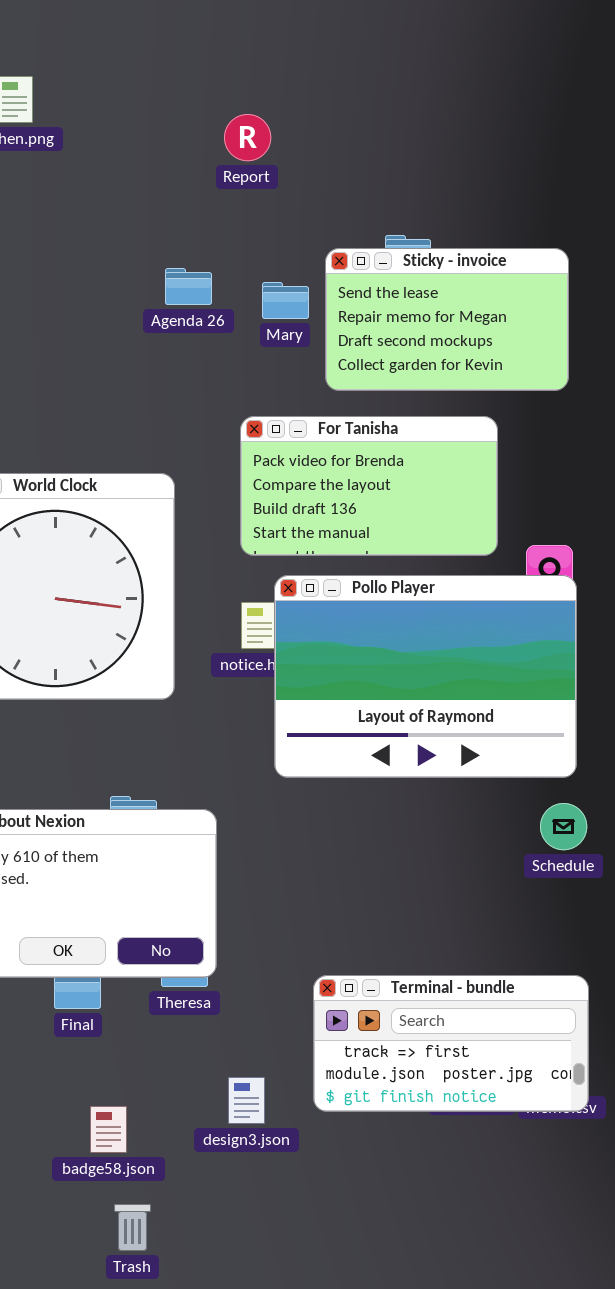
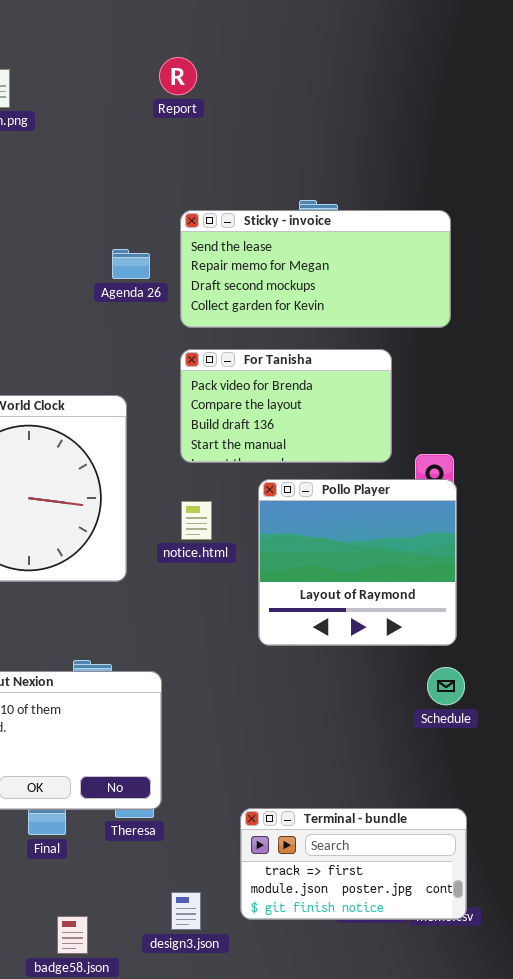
Report: [224,114,271,161] -> [159,57,197,95], moved
Sticky - invoice: [325,248,569,391] -> [180,210,451,328], resized
Agenda 26: [165,268,212,305] -> [112,249,150,279], moved
Pollo Player: [274,575,577,778] -> [258,479,457,646], resized

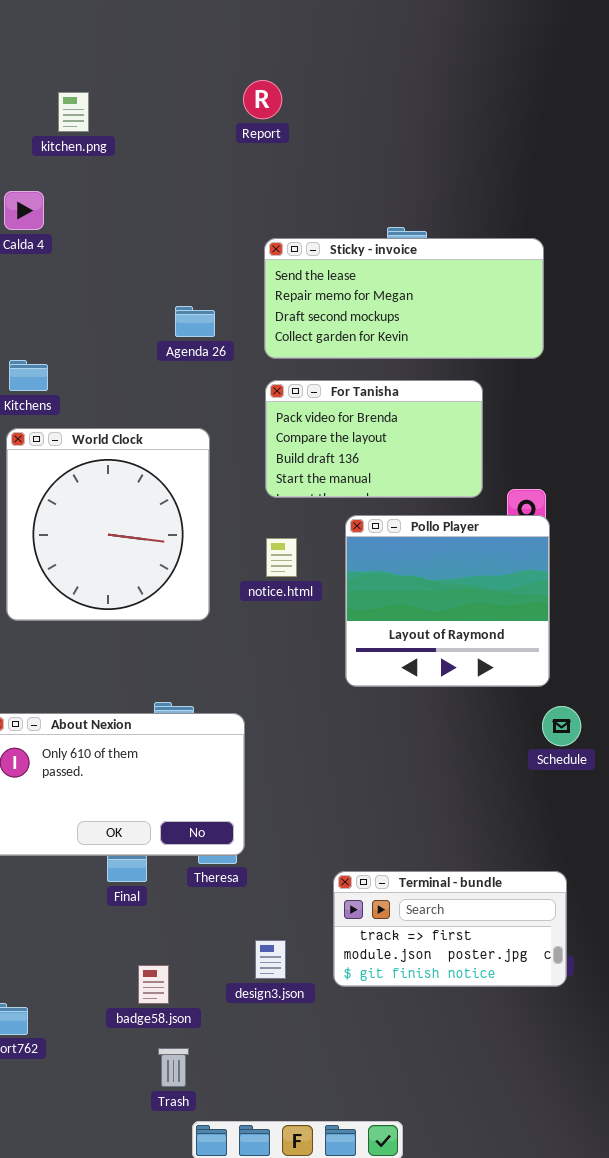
Agenda 26: [112,249,150,279] -> [175,306,215,337], moved
Schedule: [427,667,465,705] -> [542,706,581,746], moved
Terminal - bundle: [240,808,467,920] -> [333,871,567,987], moved

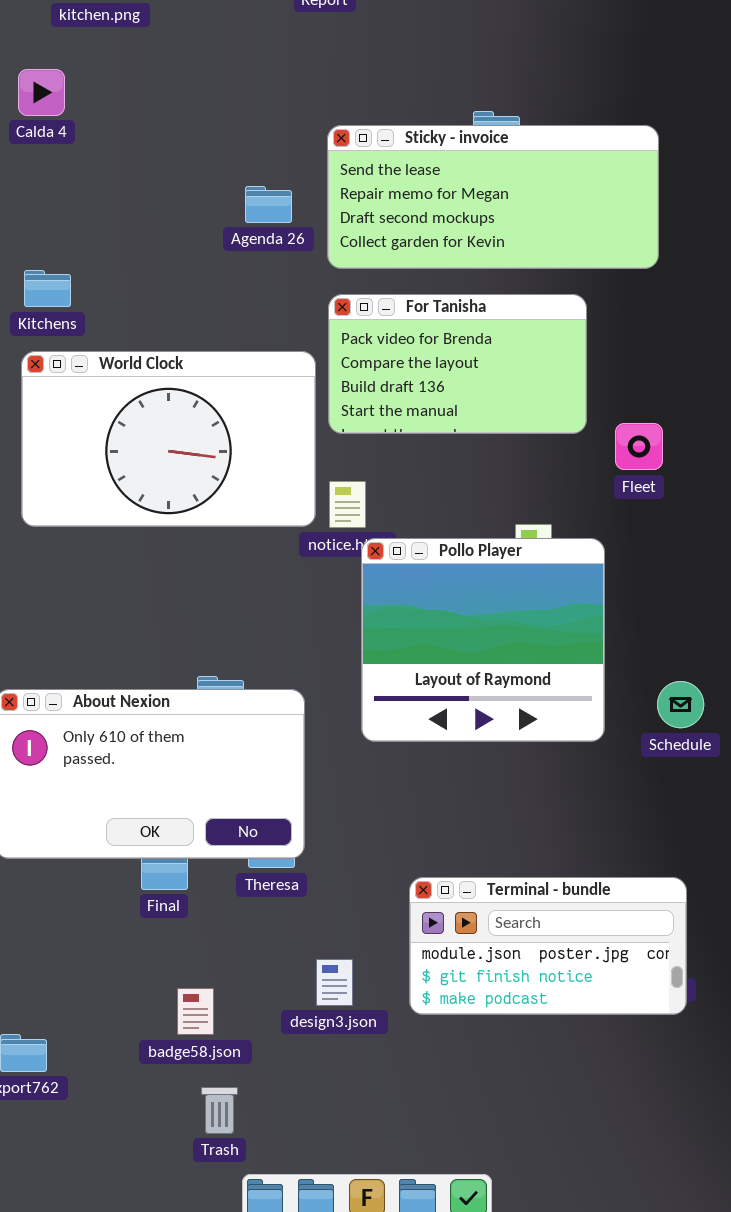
Agenda 26: [175,306,215,337] -> [245,186,292,223], moved
World Clock: [6,428,210,621] -> [21,351,316,527], resized
Pollo Player: [345,515,550,687] -> [361,538,605,742], moved
Terminal - bundle: [333,871,567,987] -> [409,877,687,1015], scrolled down 1 row

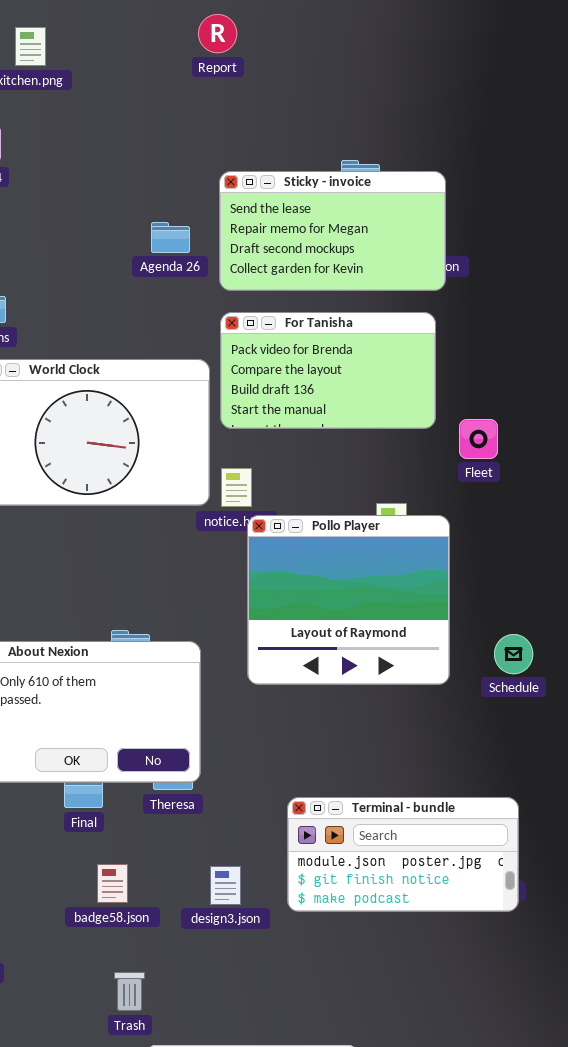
Sticky - invoice: [327,125,659,269] -> [219,171,446,291], resized
badge58.json: [177,988,214,1035] -> [97,864,128,903], moved

